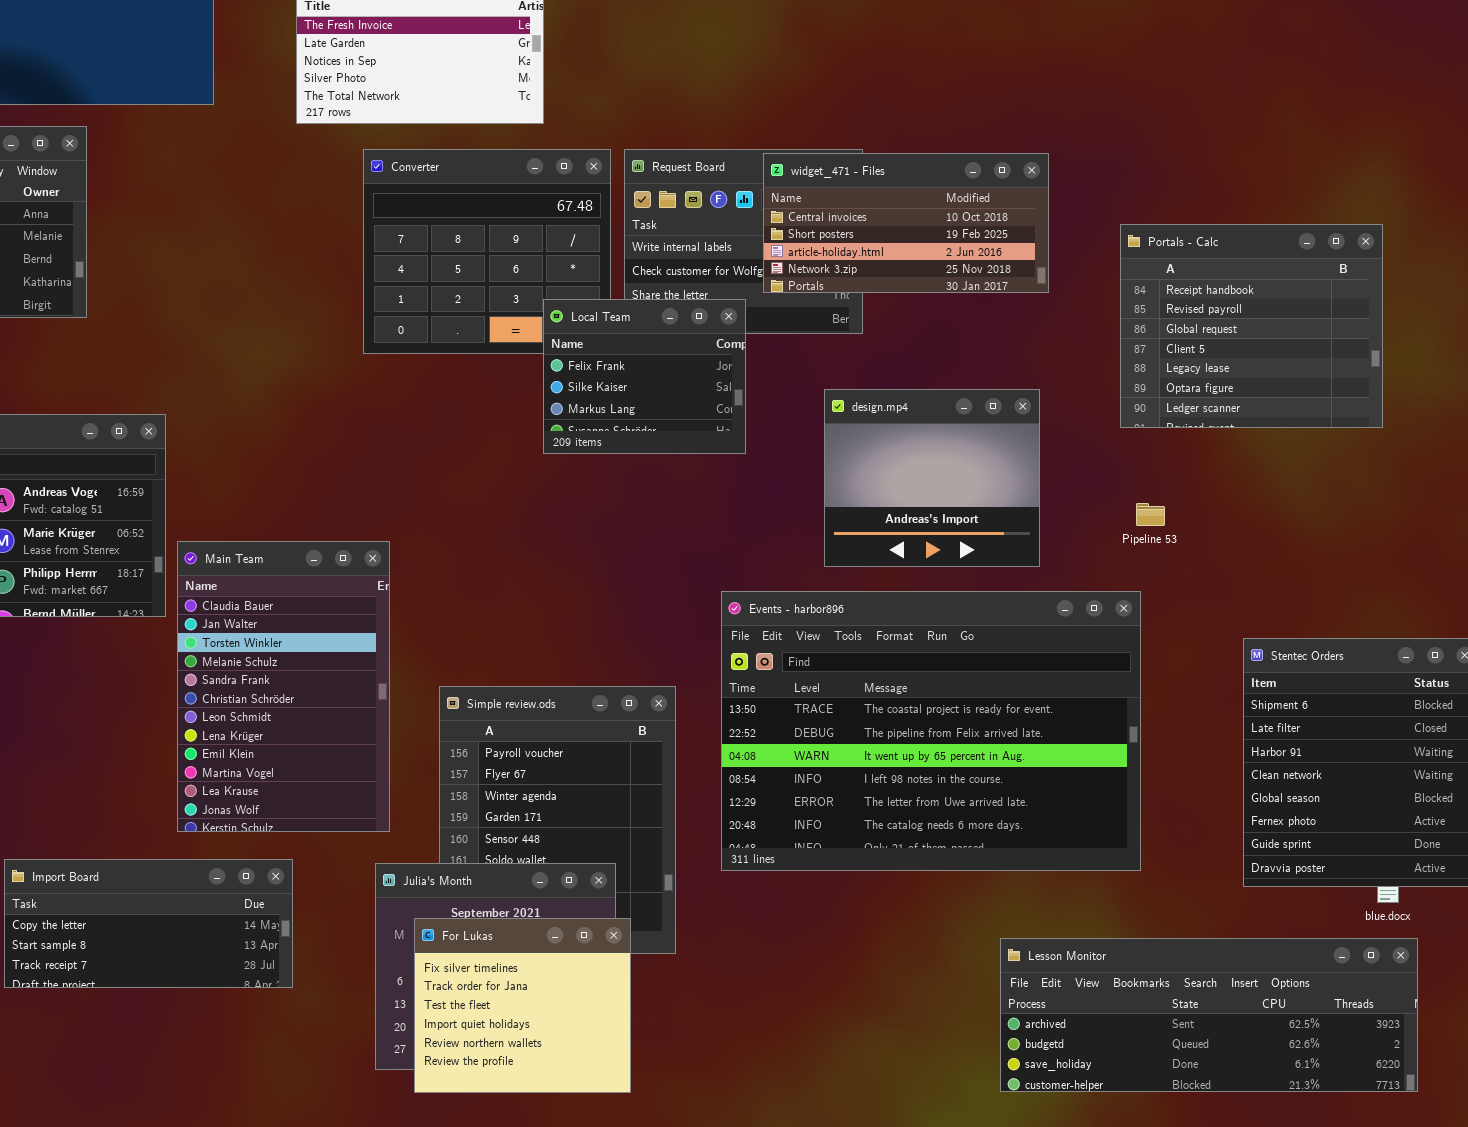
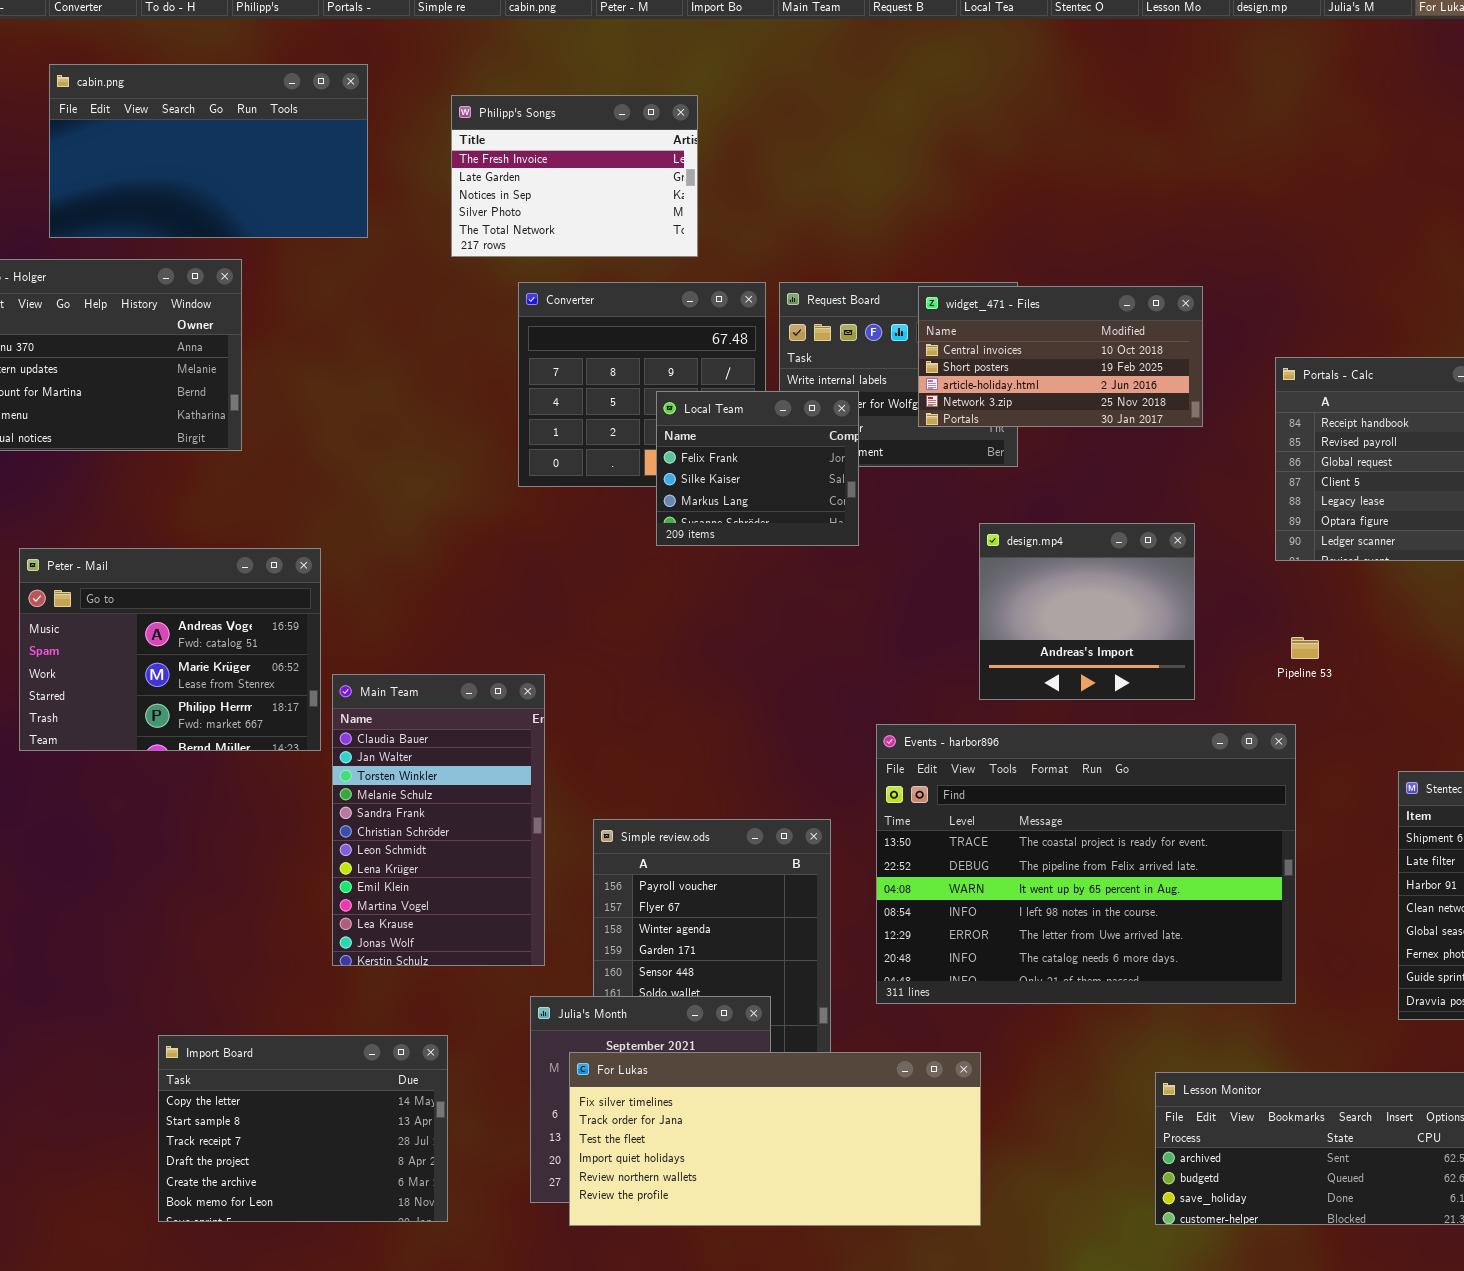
Local Team: [543,299,746,454] -> [656,391,859,546], moved
Import Board: [4,859,293,988] -> [158,1035,448,1222], moved, resized
For Lukas: [414,918,631,1093] -> [569,1052,981,1226], resized

